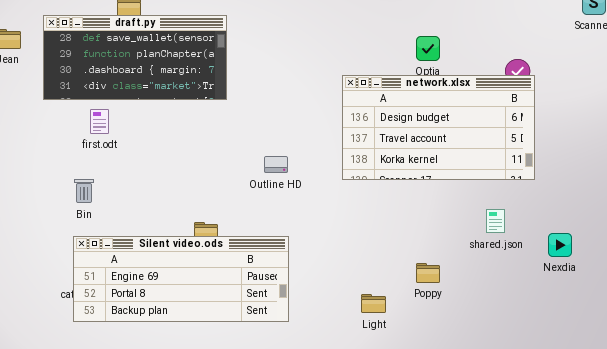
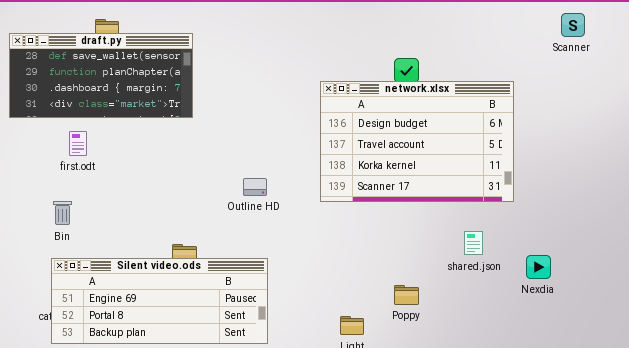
draft.py: [43,15,227,100] -> [9,33,193,118], moved
network.xlsx: [342,75,535,180] -> [320,81,514,202], resized

